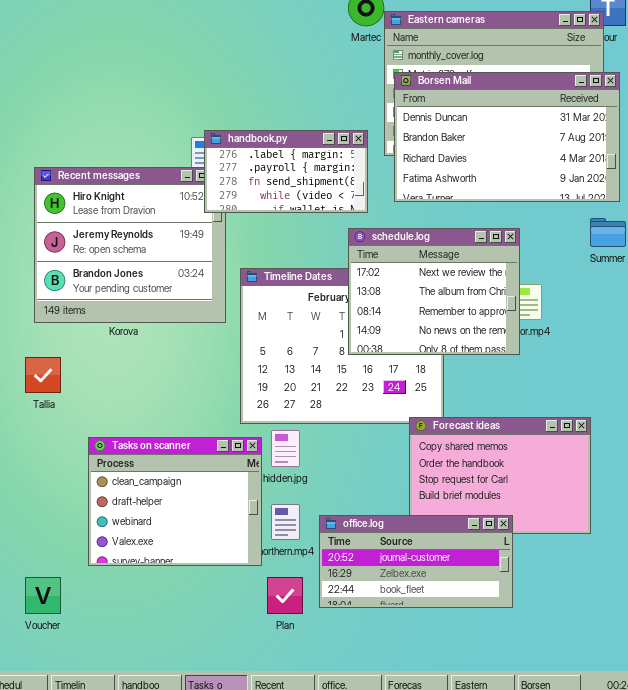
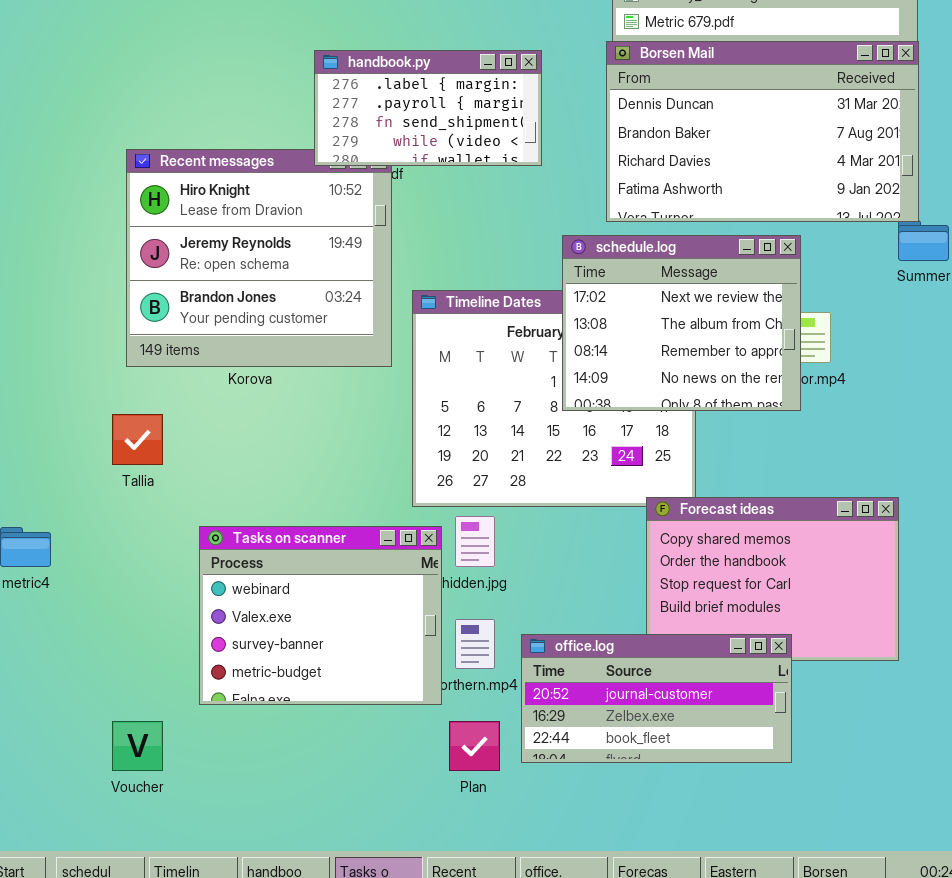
Borsen Mail: [394,72,620,202] -> [606,41,919,222], moved
handbook.py: [204,130,368,213] -> [314,50,542,166], moved
Tasks on scanner: [88,437,262,566] -> [199,526,442,705], scrolled down 2 rows

